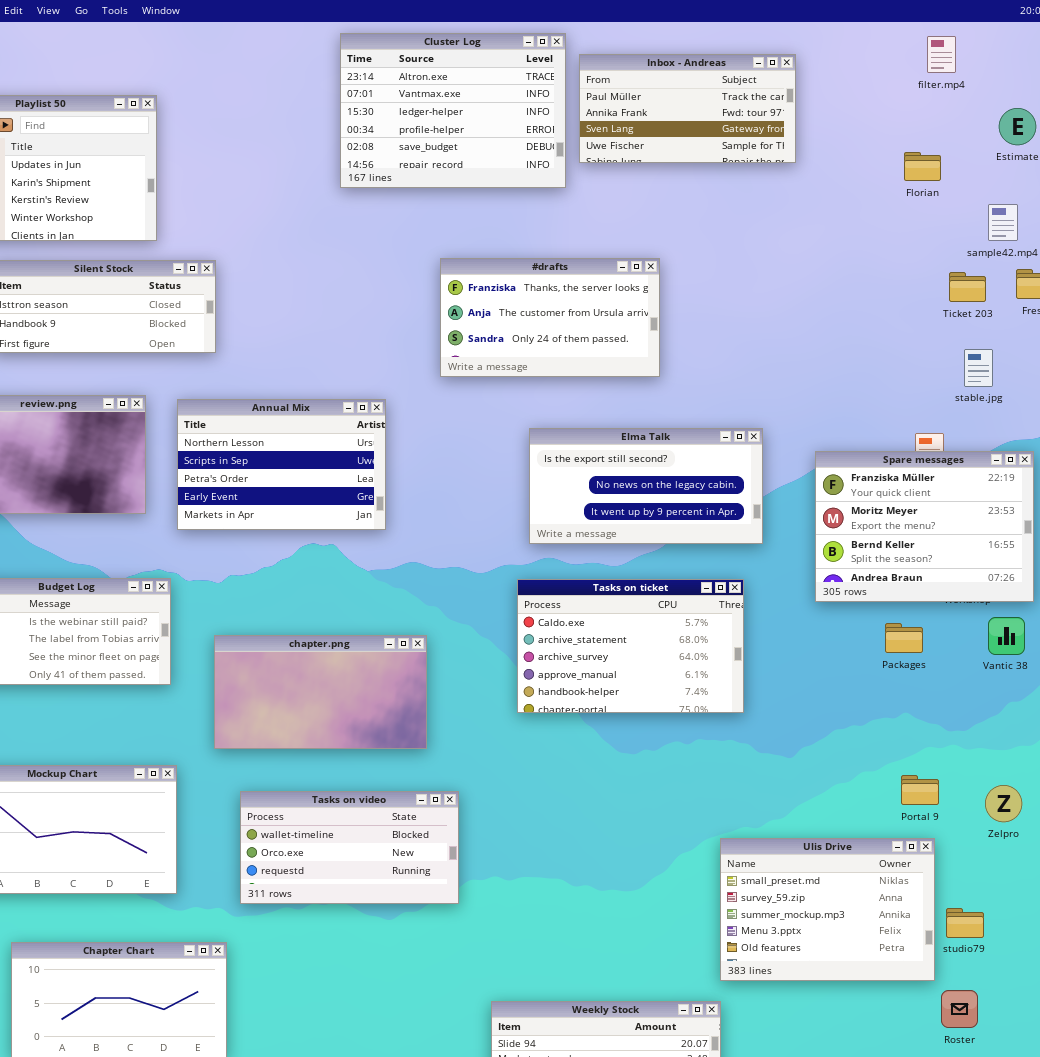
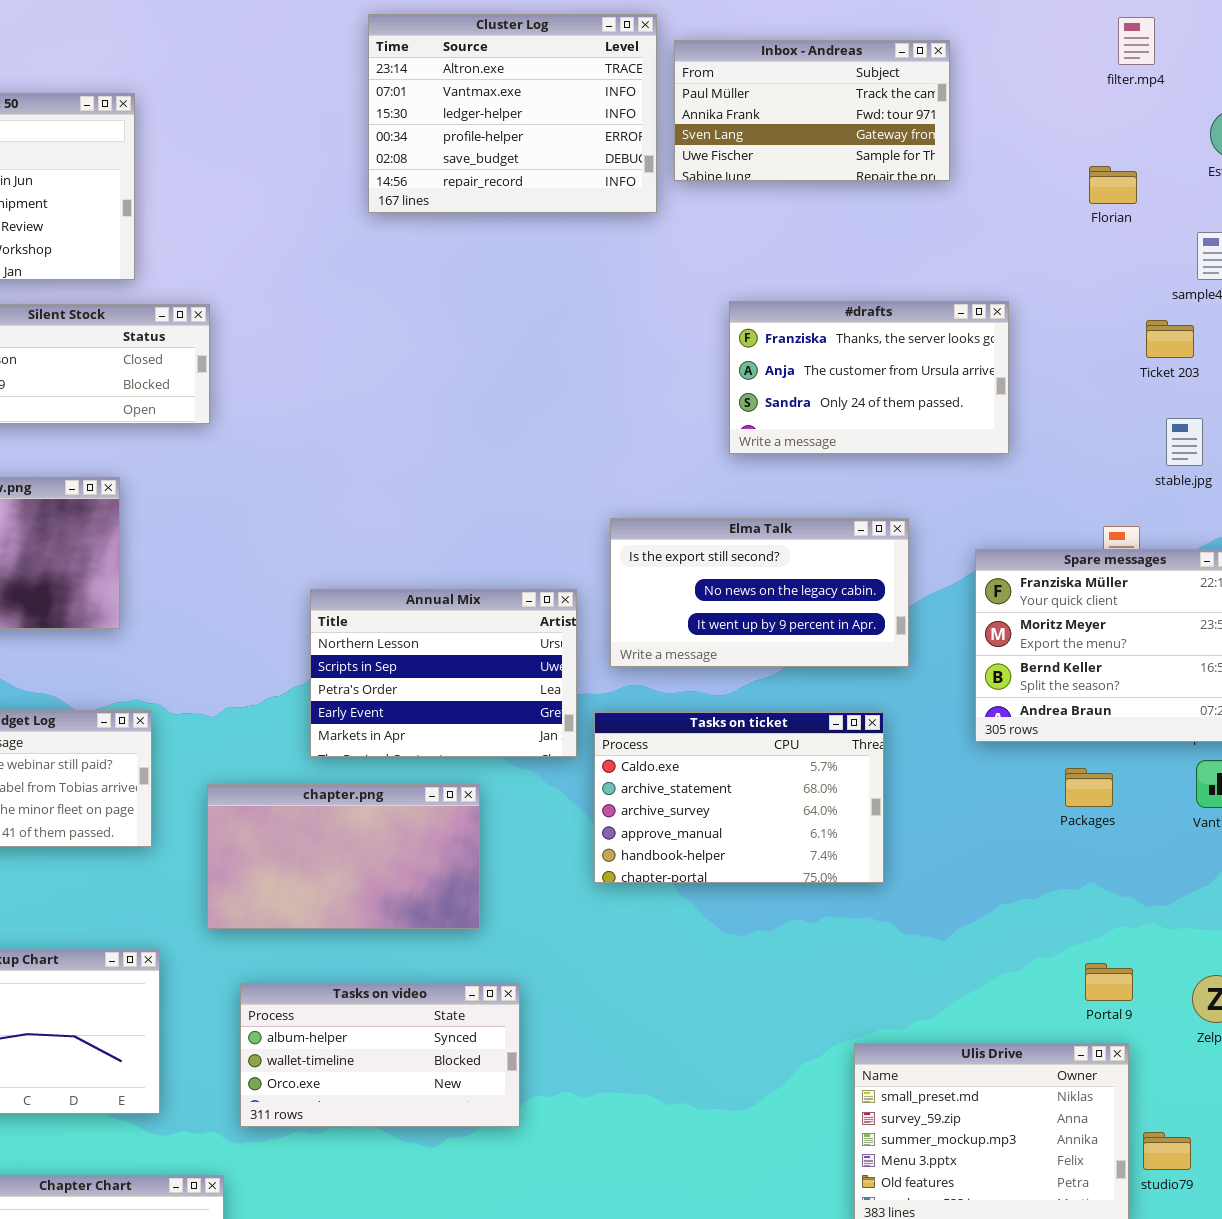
#drafts: [440,258,660,377] -> [729,301,1009,454], moved
Annual Mix: [177,399,386,530] -> [310,589,577,757], moved
Tasks on video: [240,791,459,904] -> [240,983,520,1127], scrolled up 1 row

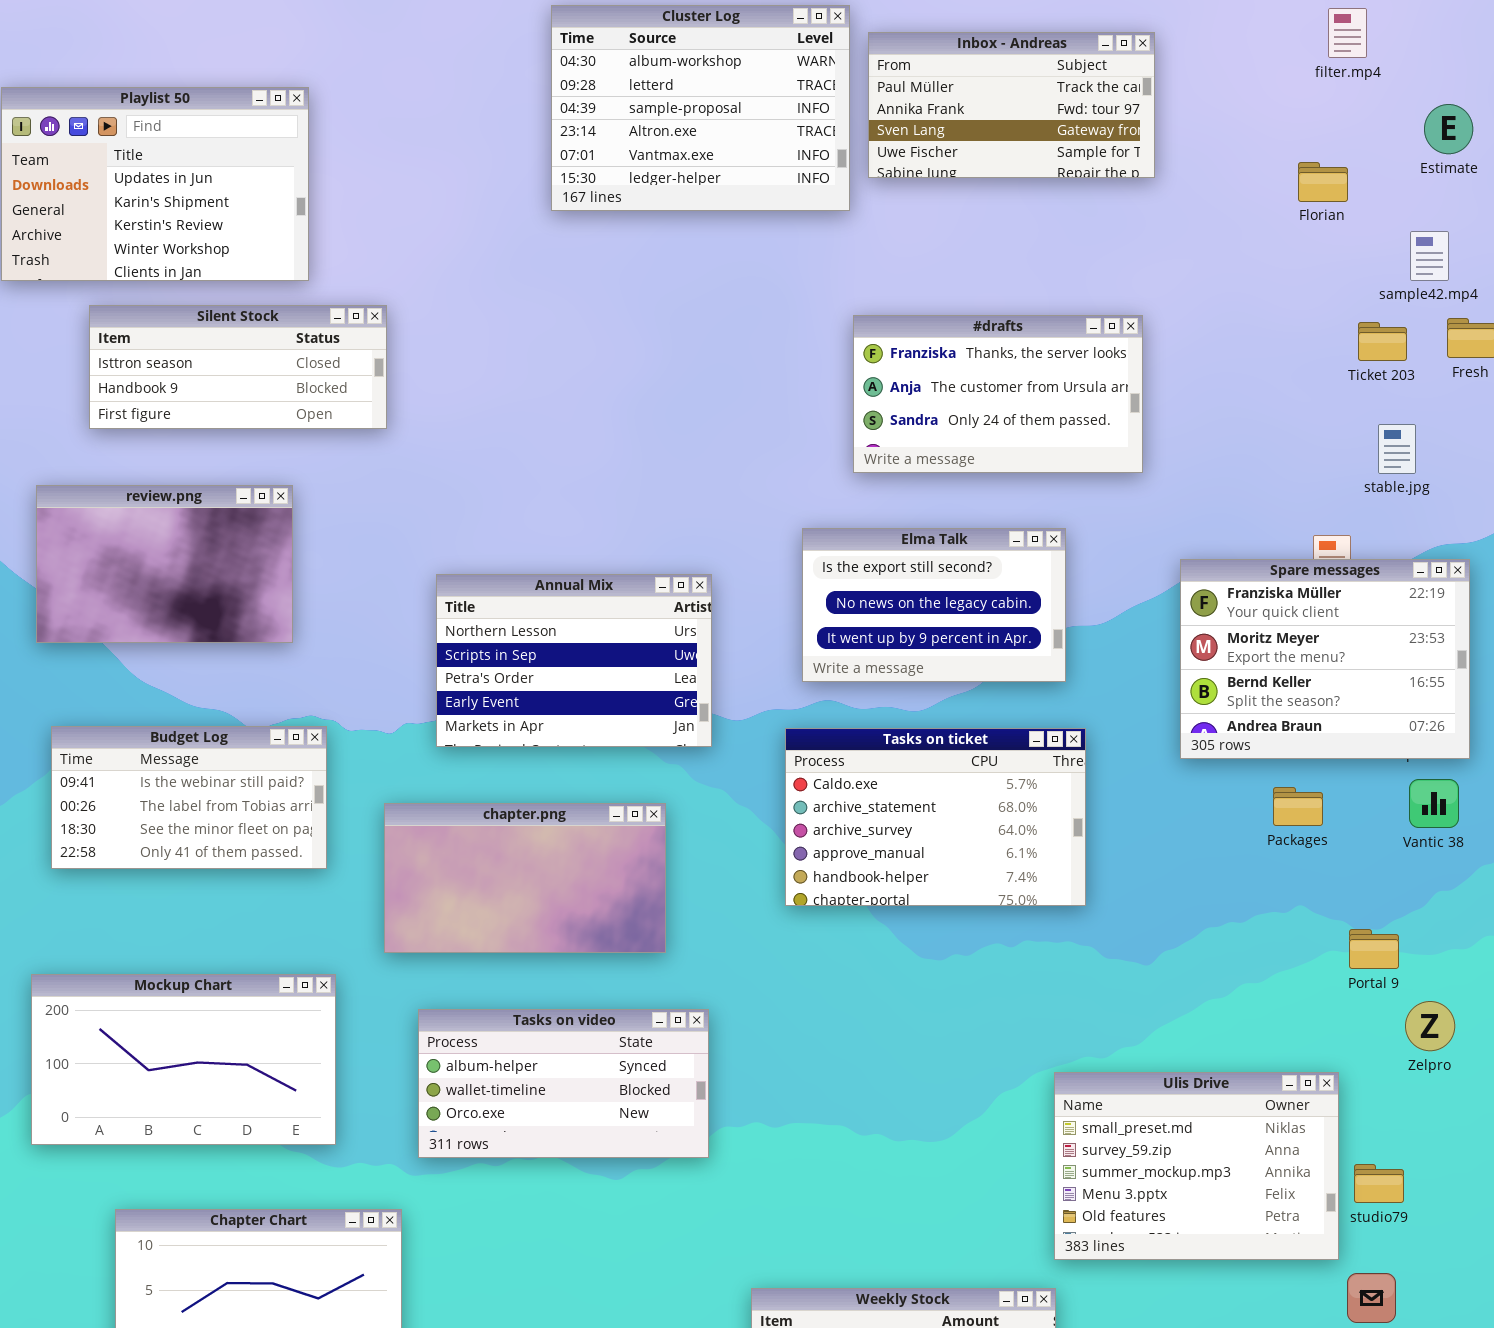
Cluster Log: [368,14,657,213] -> [551,5,850,211], scrolled up 3 rows
#drafts: [729,301,1009,454] -> [853,315,1143,473], moved
Elma Talk: [610,518,909,667] -> [802,528,1066,682], resized
Annual Mix: [310,589,577,757] -> [436,574,712,747], moved
Portal 9: [1085,963,1133,1001] -> [1349,929,1399,969], moved

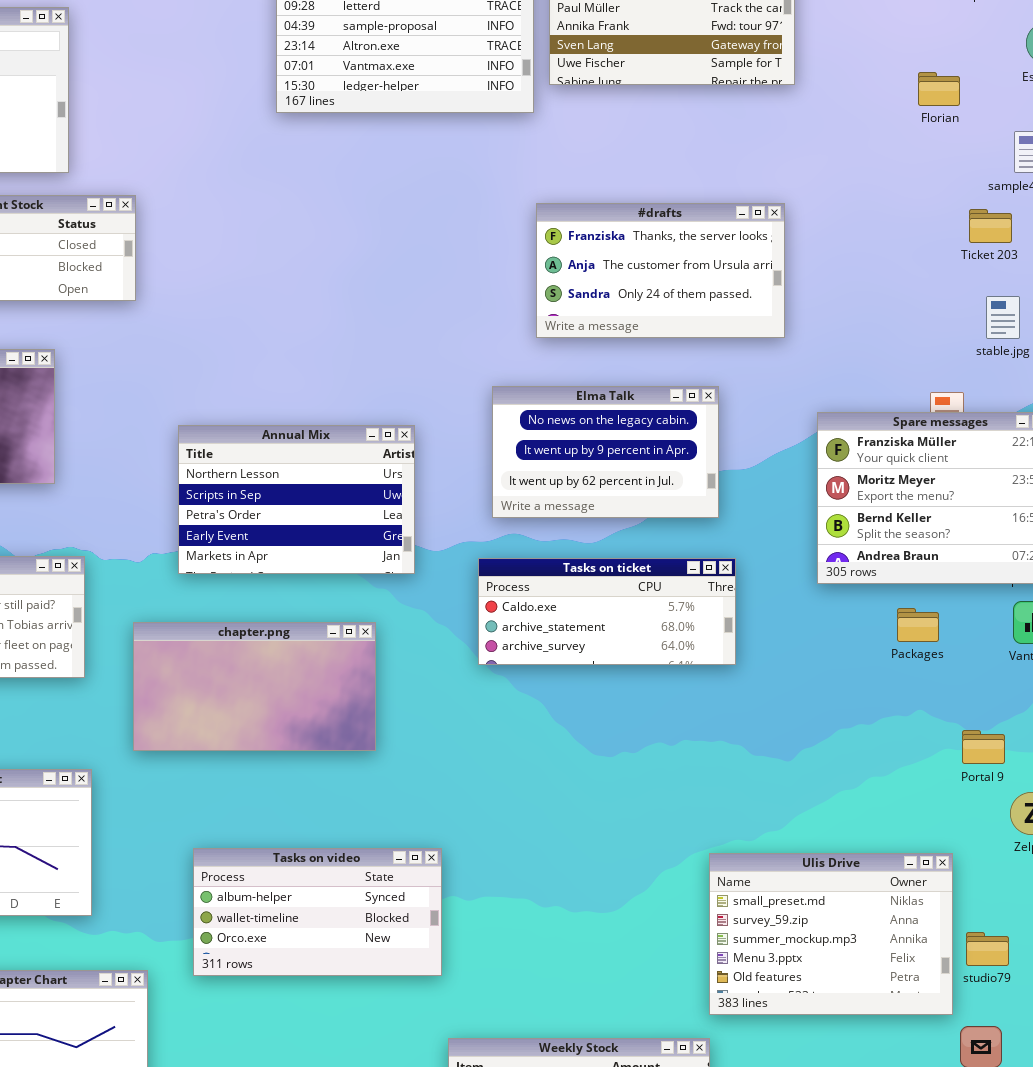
Elma Talk: [802,528,1066,682] -> [492,386,719,518], scrolled down 1 row
Tasks on ticket: [785,728,1086,906] -> [478,558,736,665], resized
Tasks on video: [418,1009,709,1158] -> [193,848,442,976], moved

